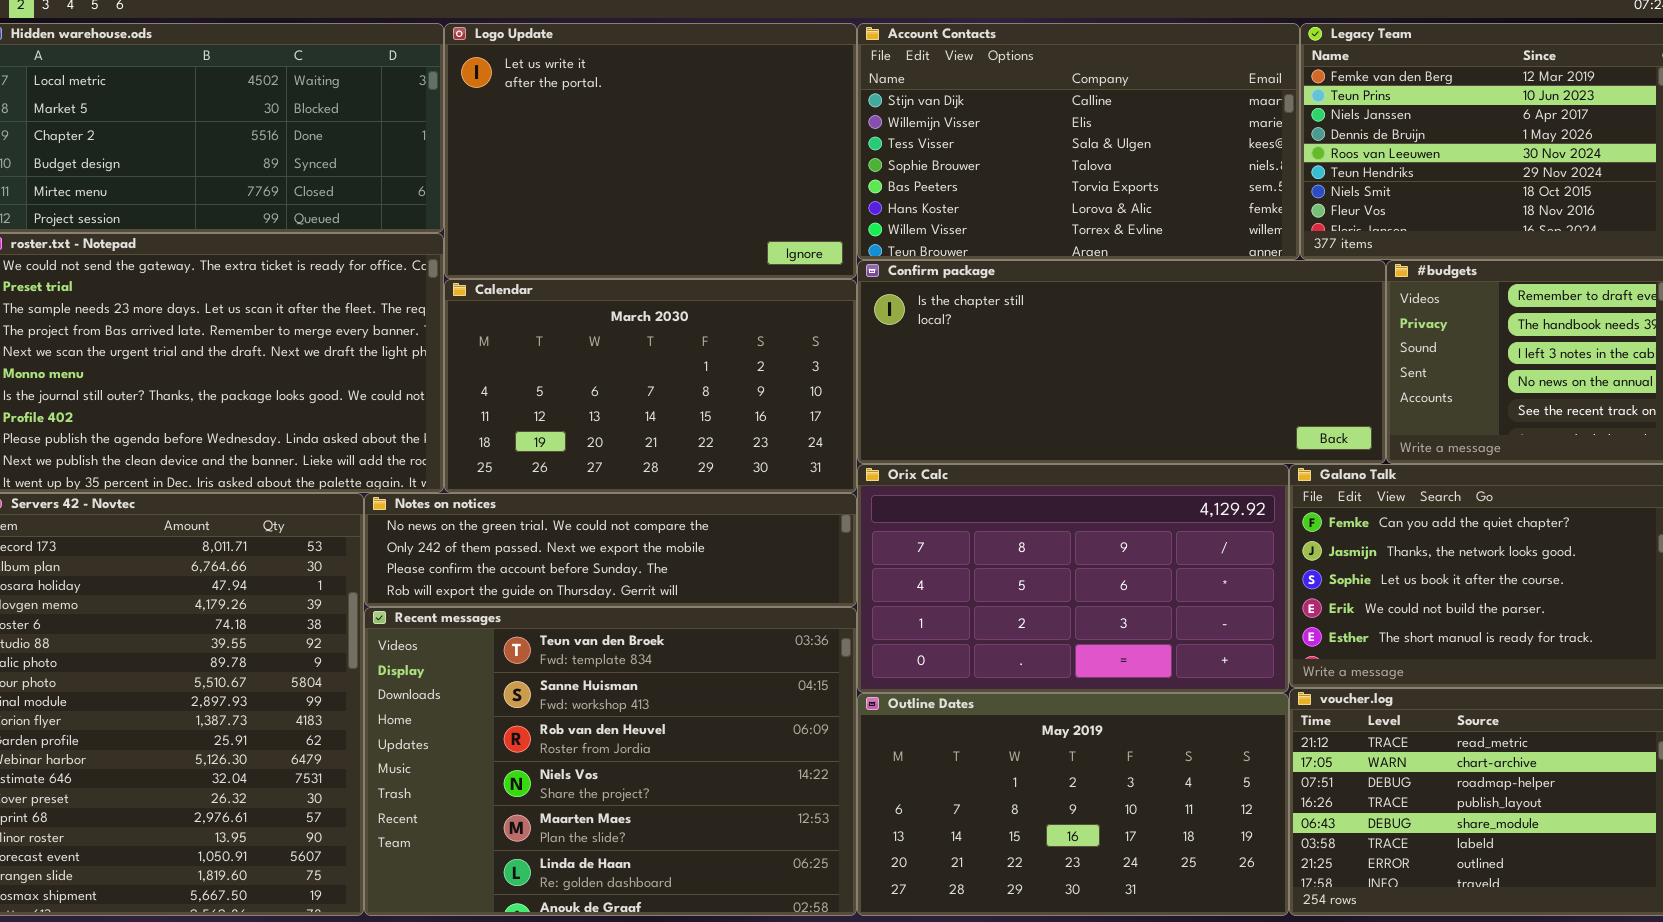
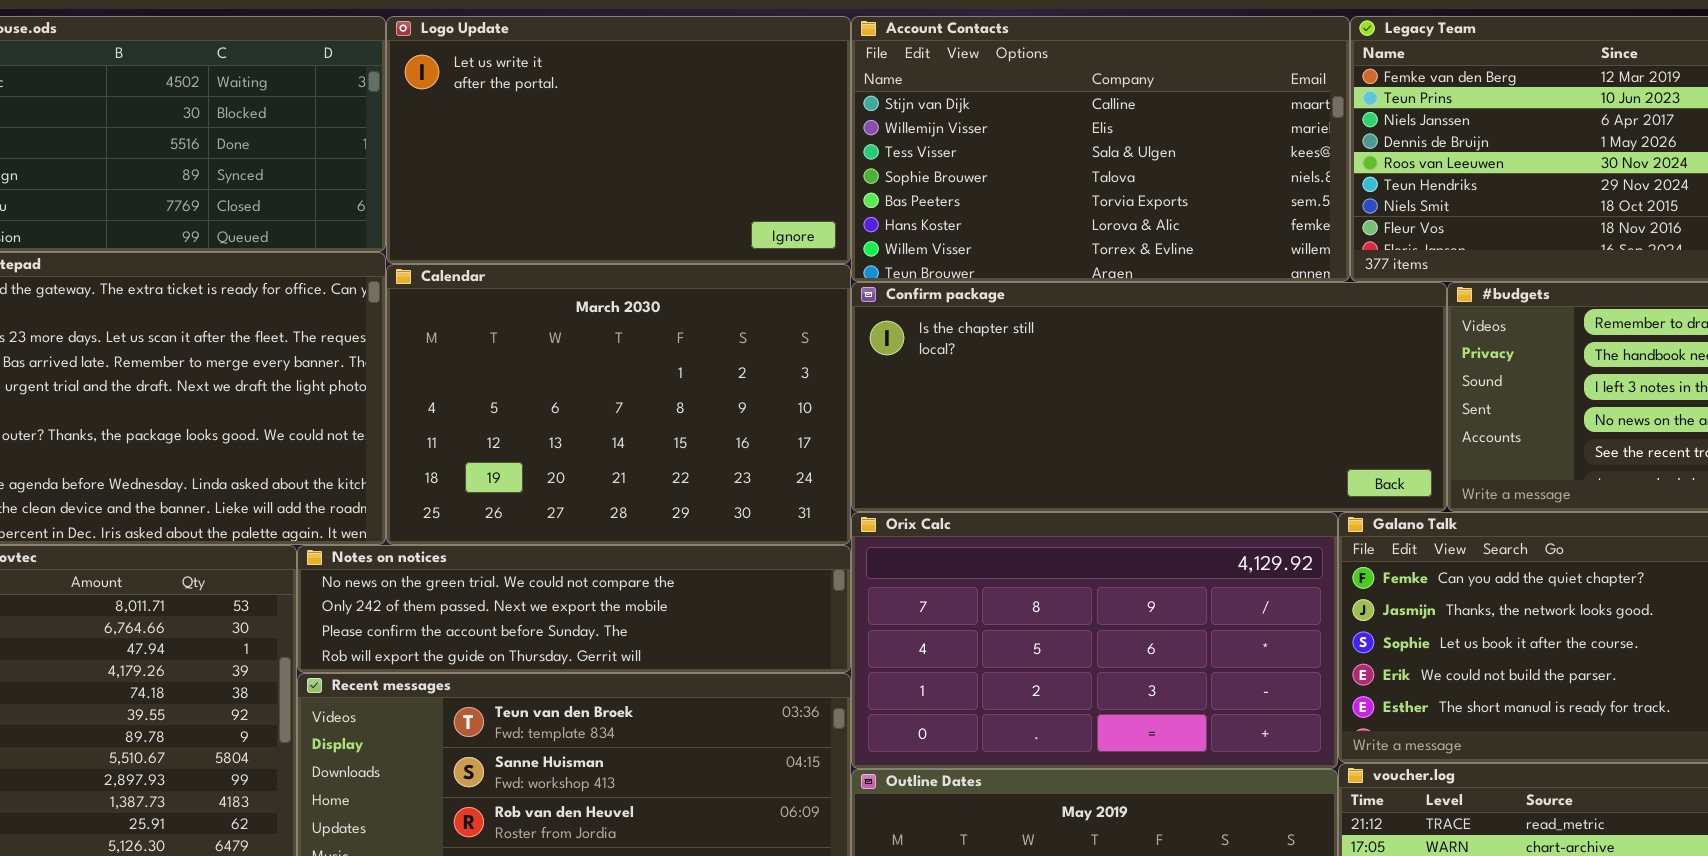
Logo Update: [444,23,857,279] -> [386,16,851,264], resized
Calendar: [444,279,857,493] -> [386,264,851,545], resized

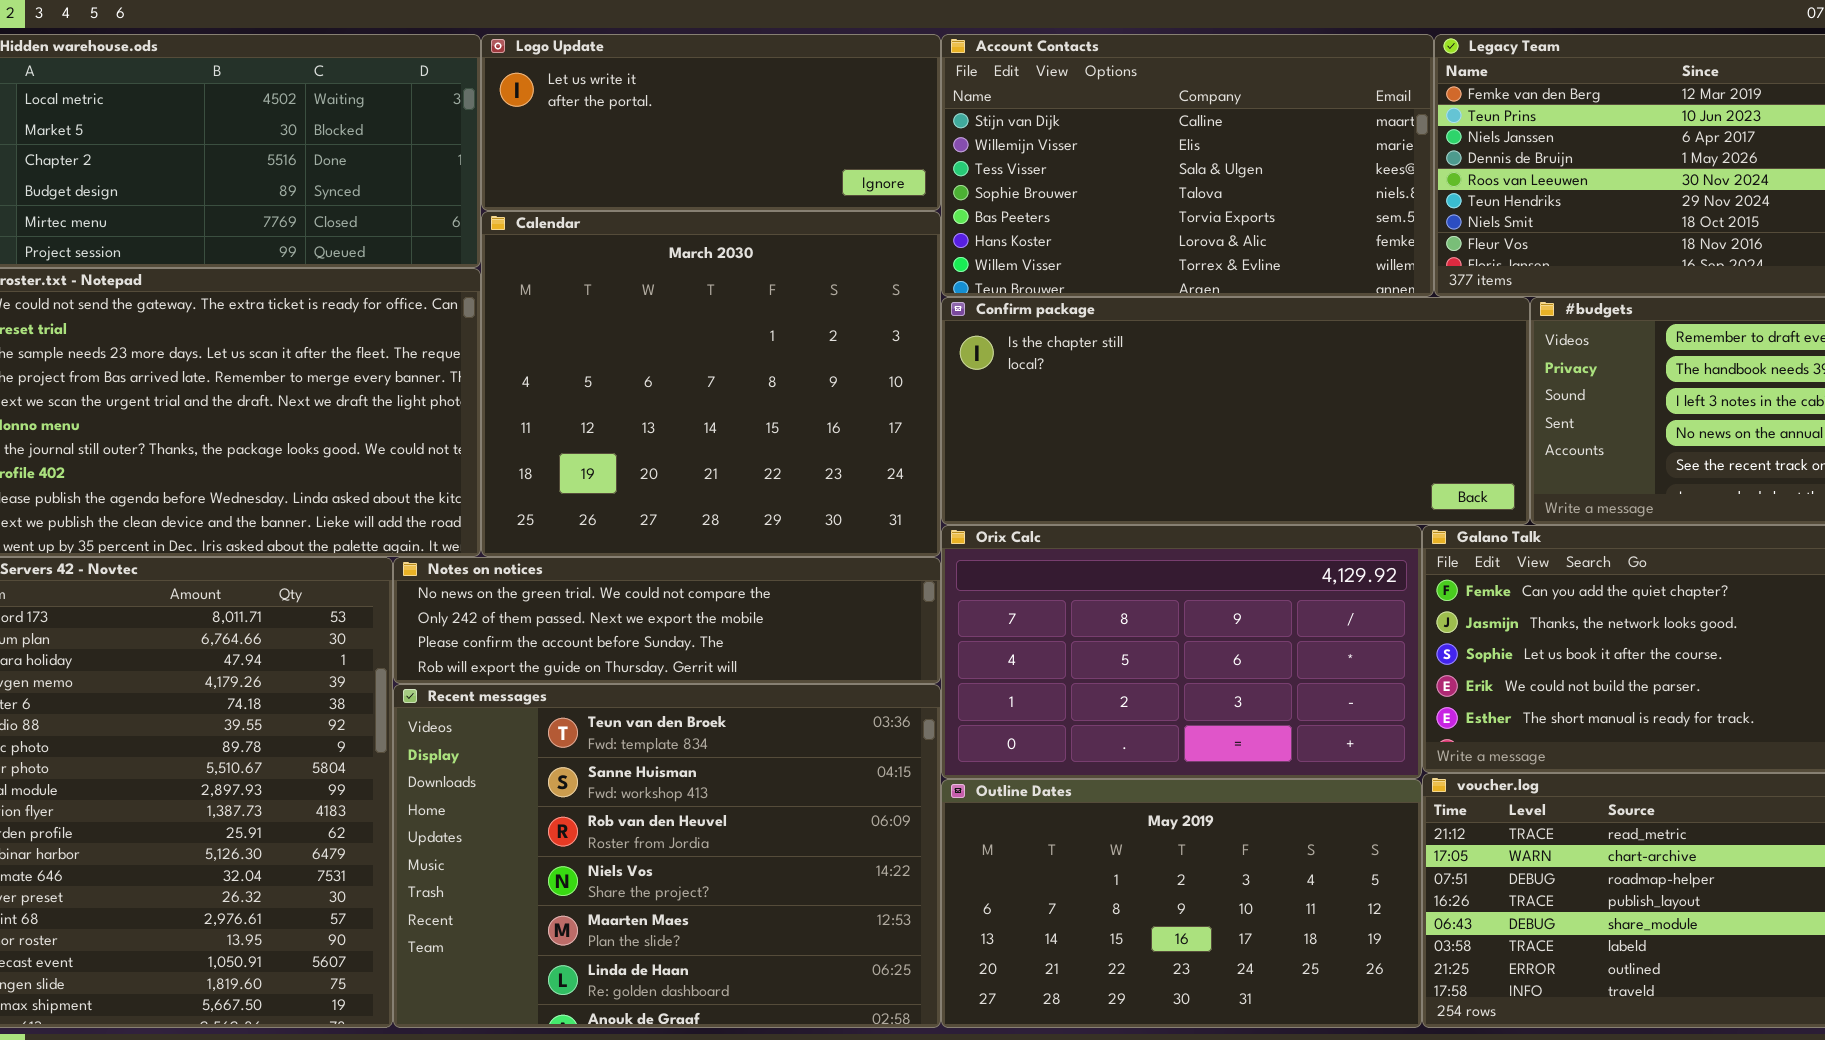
Logo Update: [386,16,851,264] -> [481,34,941,211], resized
Calendar: [386,264,851,545] -> [481,211,941,557], resized

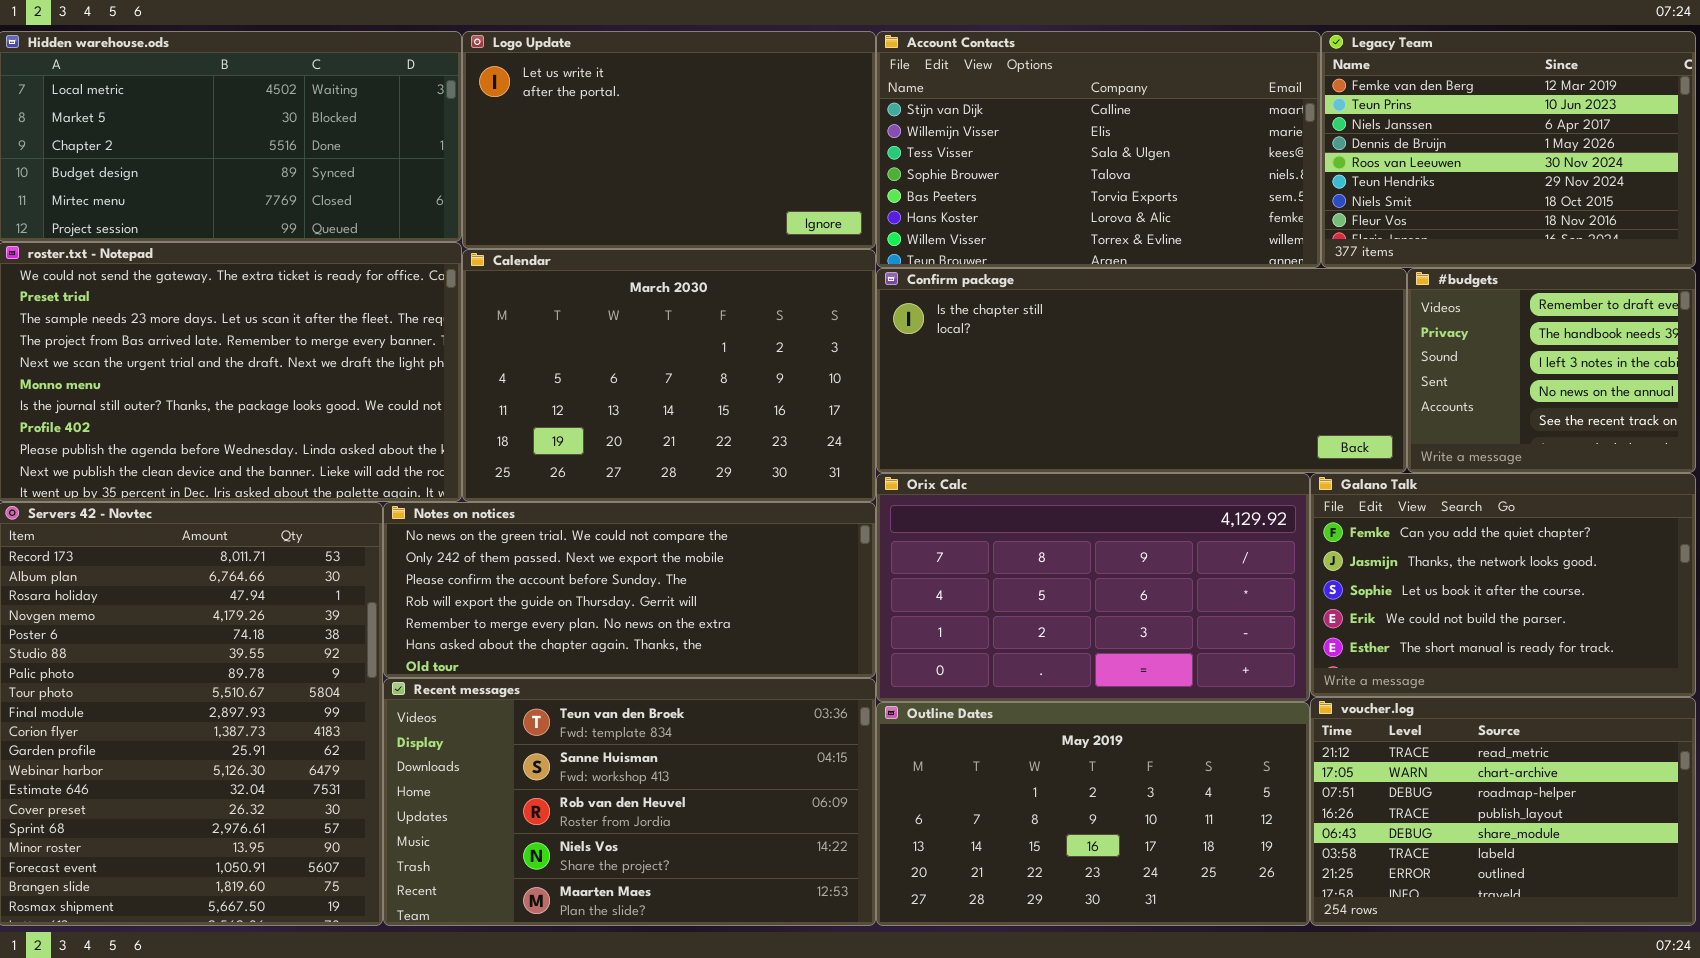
Logo Update: [481,34,941,211] -> [462,31,876,249], resized
Calendar: [481,211,941,557] -> [462,249,876,502], resized
Notes on notices: [393,557,941,684] -> [383,502,876,678], resized
Recent messages: [393,684,941,1028] -> [383,678,876,926], resized

